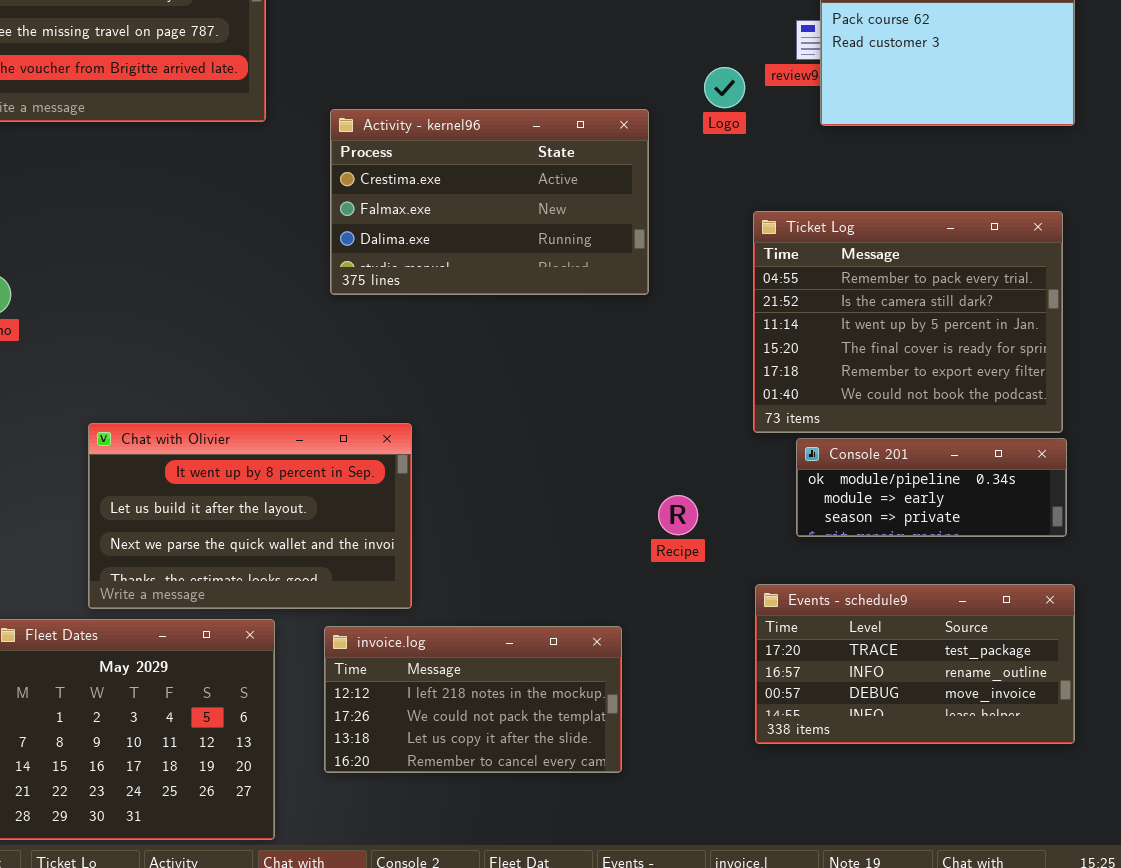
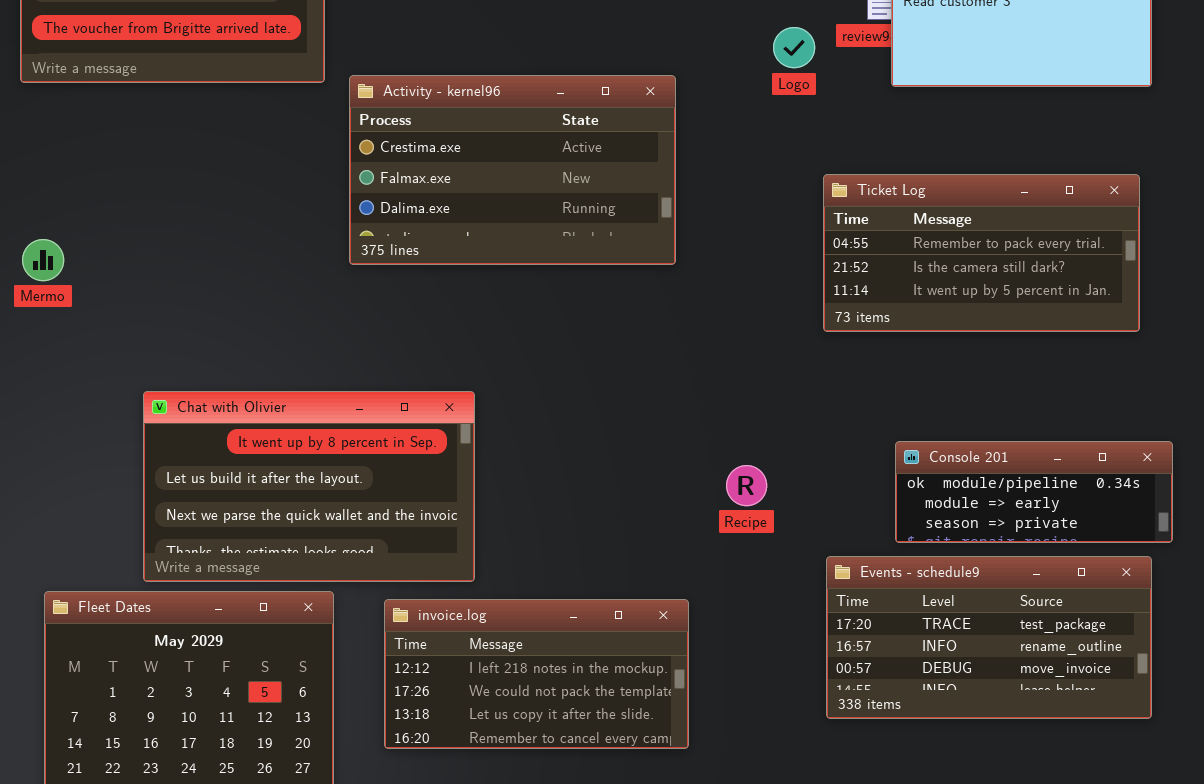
Activity - kernel96: [330,109,649,295] -> [349,75,676,265], moved
Ticket Log: [753,211,1063,433] -> [823,174,1140,332], resized
Console 201: [796,438,1067,537] -> [895,441,1173,543], moved

